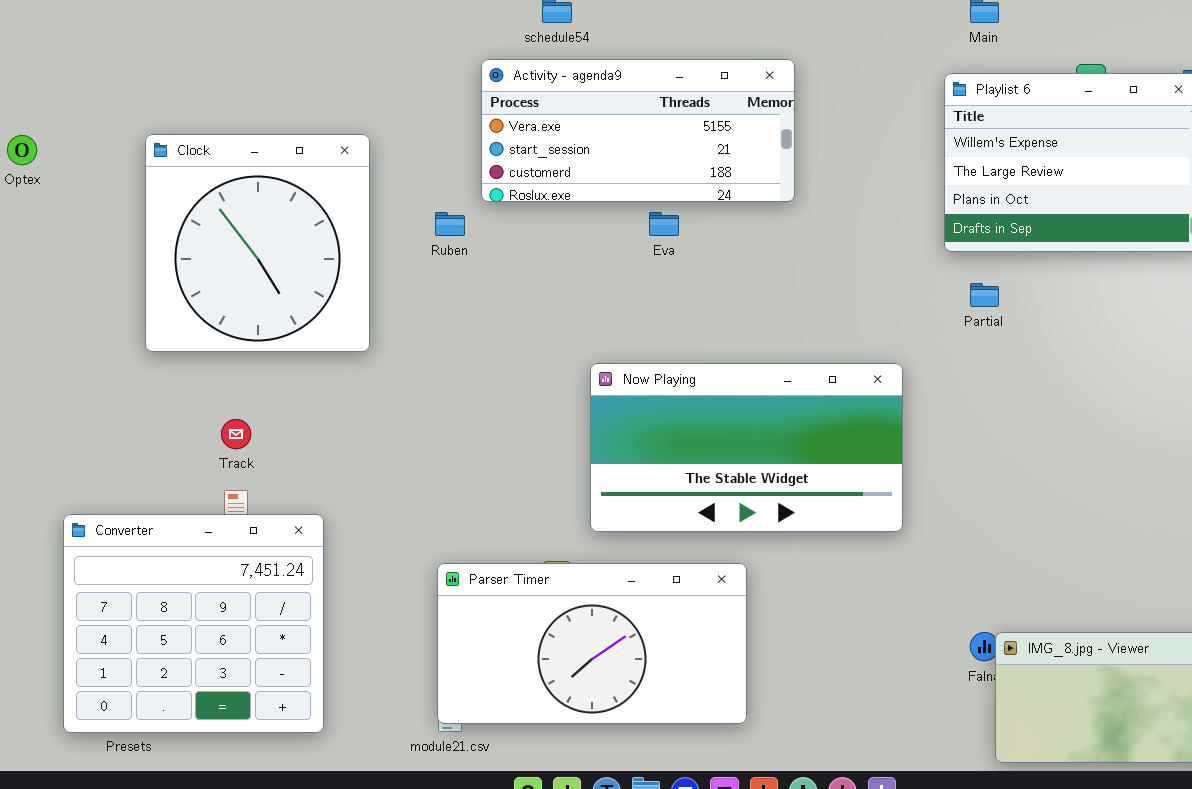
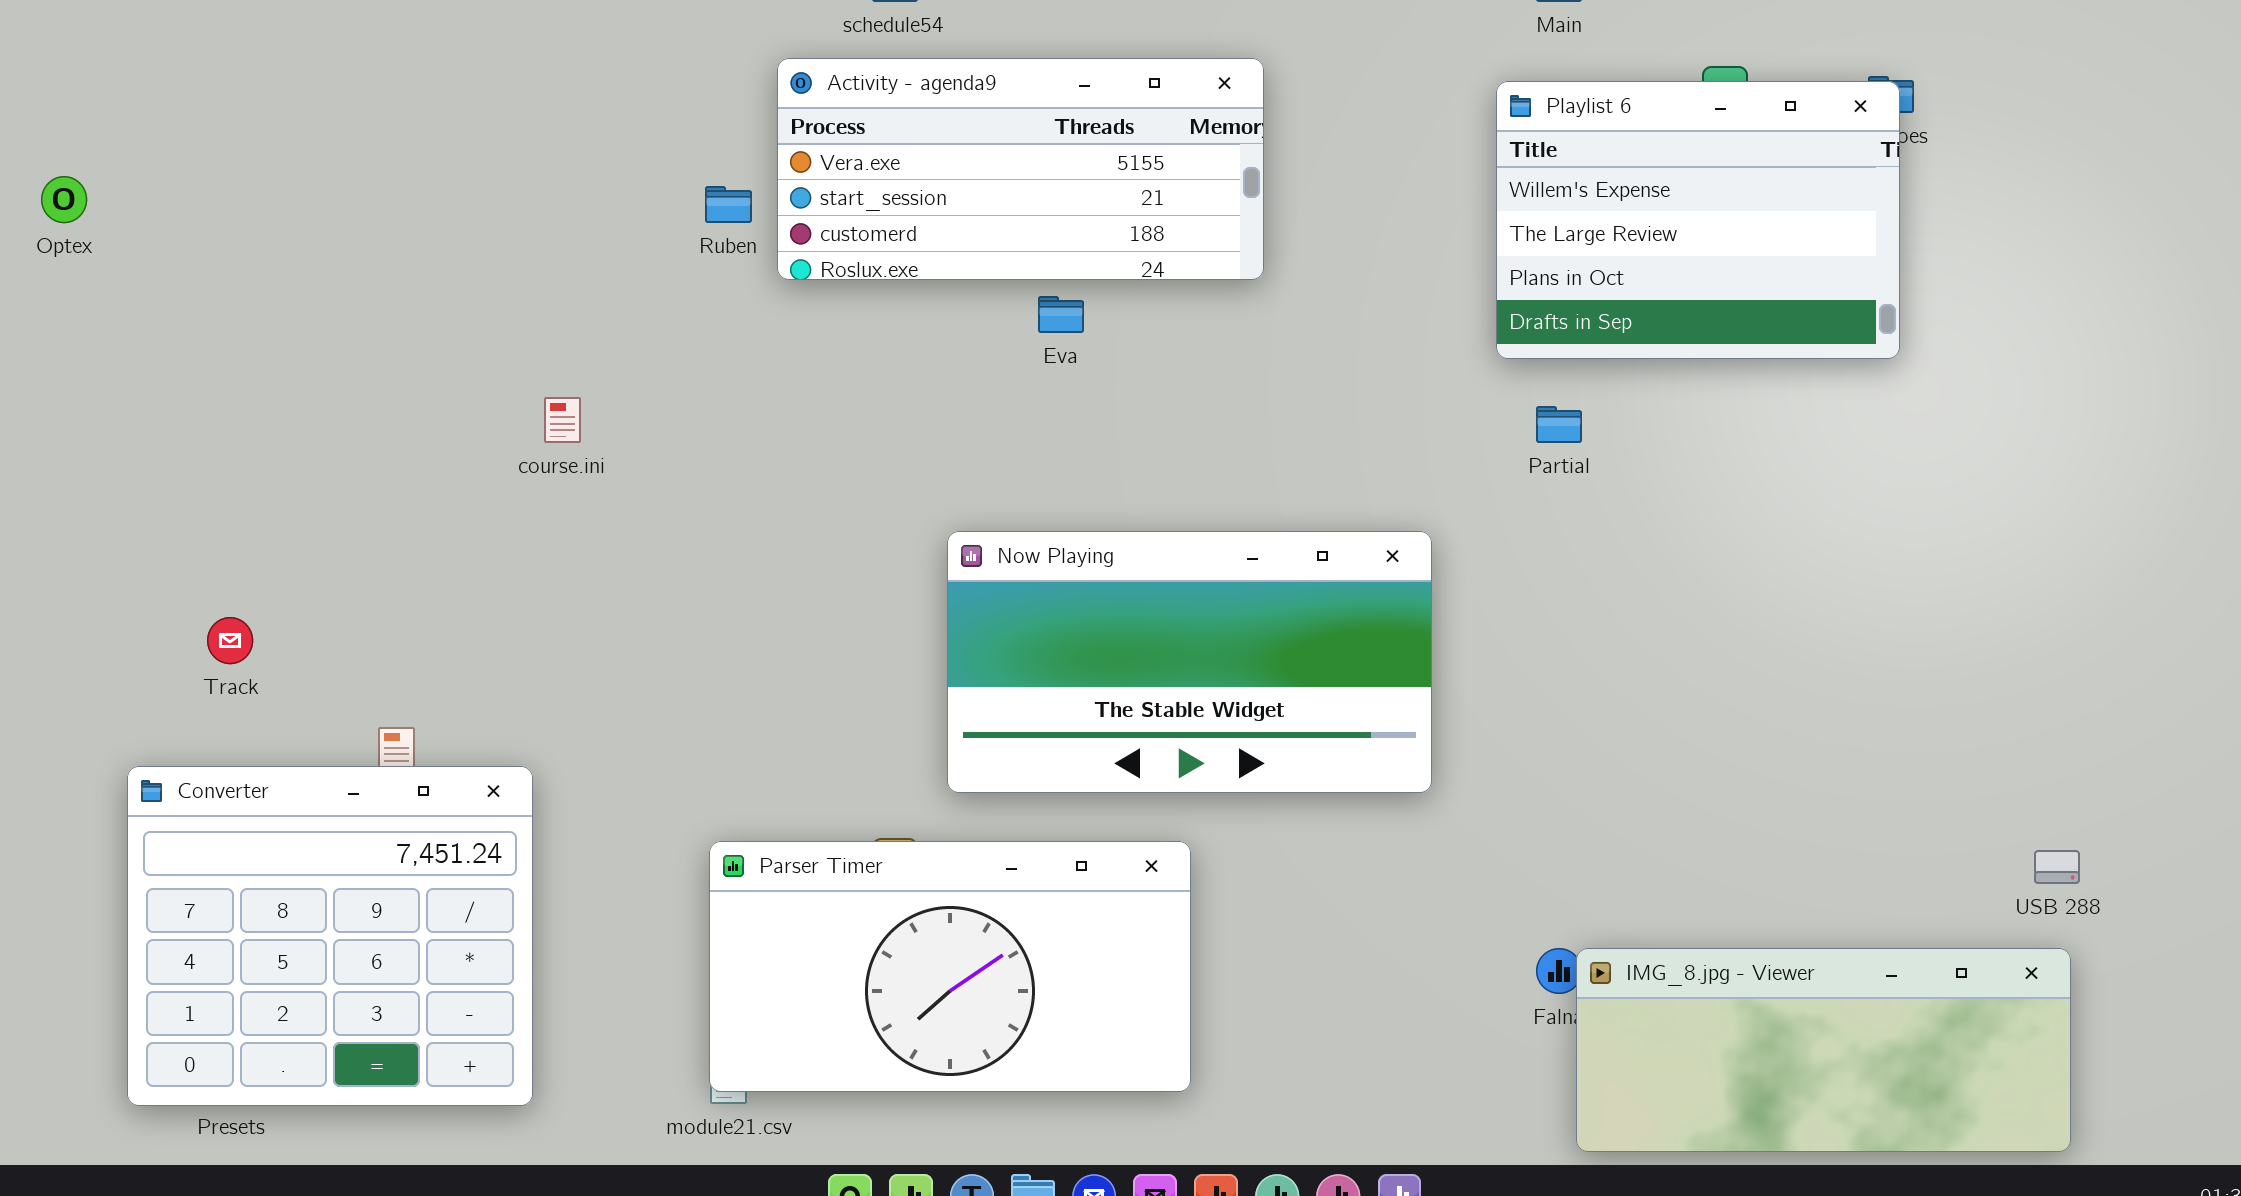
Clock: [145,134,370,352] -> none, closed
Ruben: [435,212,465,236] -> [705,186,752,223], moved
Track: [221,419,251,449] -> [207,617,253,664], moved

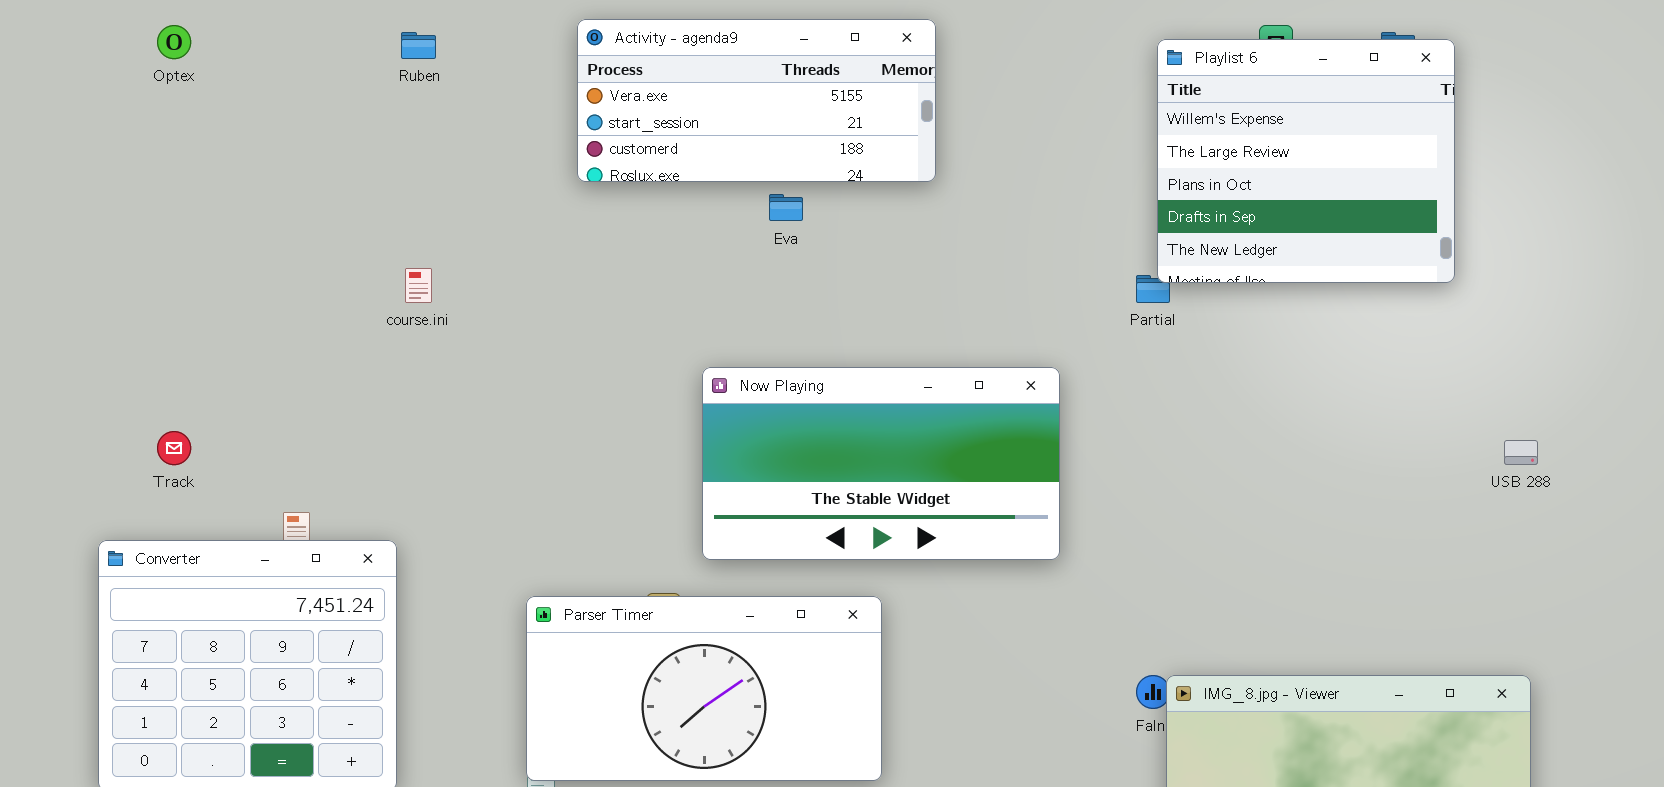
Playlist 6: [1496,81,1900,359] -> [1157,39,1455,283], moved, resized
Optex: [41,176,87,223] -> [157,25,191,59], moved
Ruben: [705,186,752,223] -> [401,32,436,59], moved
USB 288: [2034,850,2080,884] -> [1504,440,1538,465], moved

